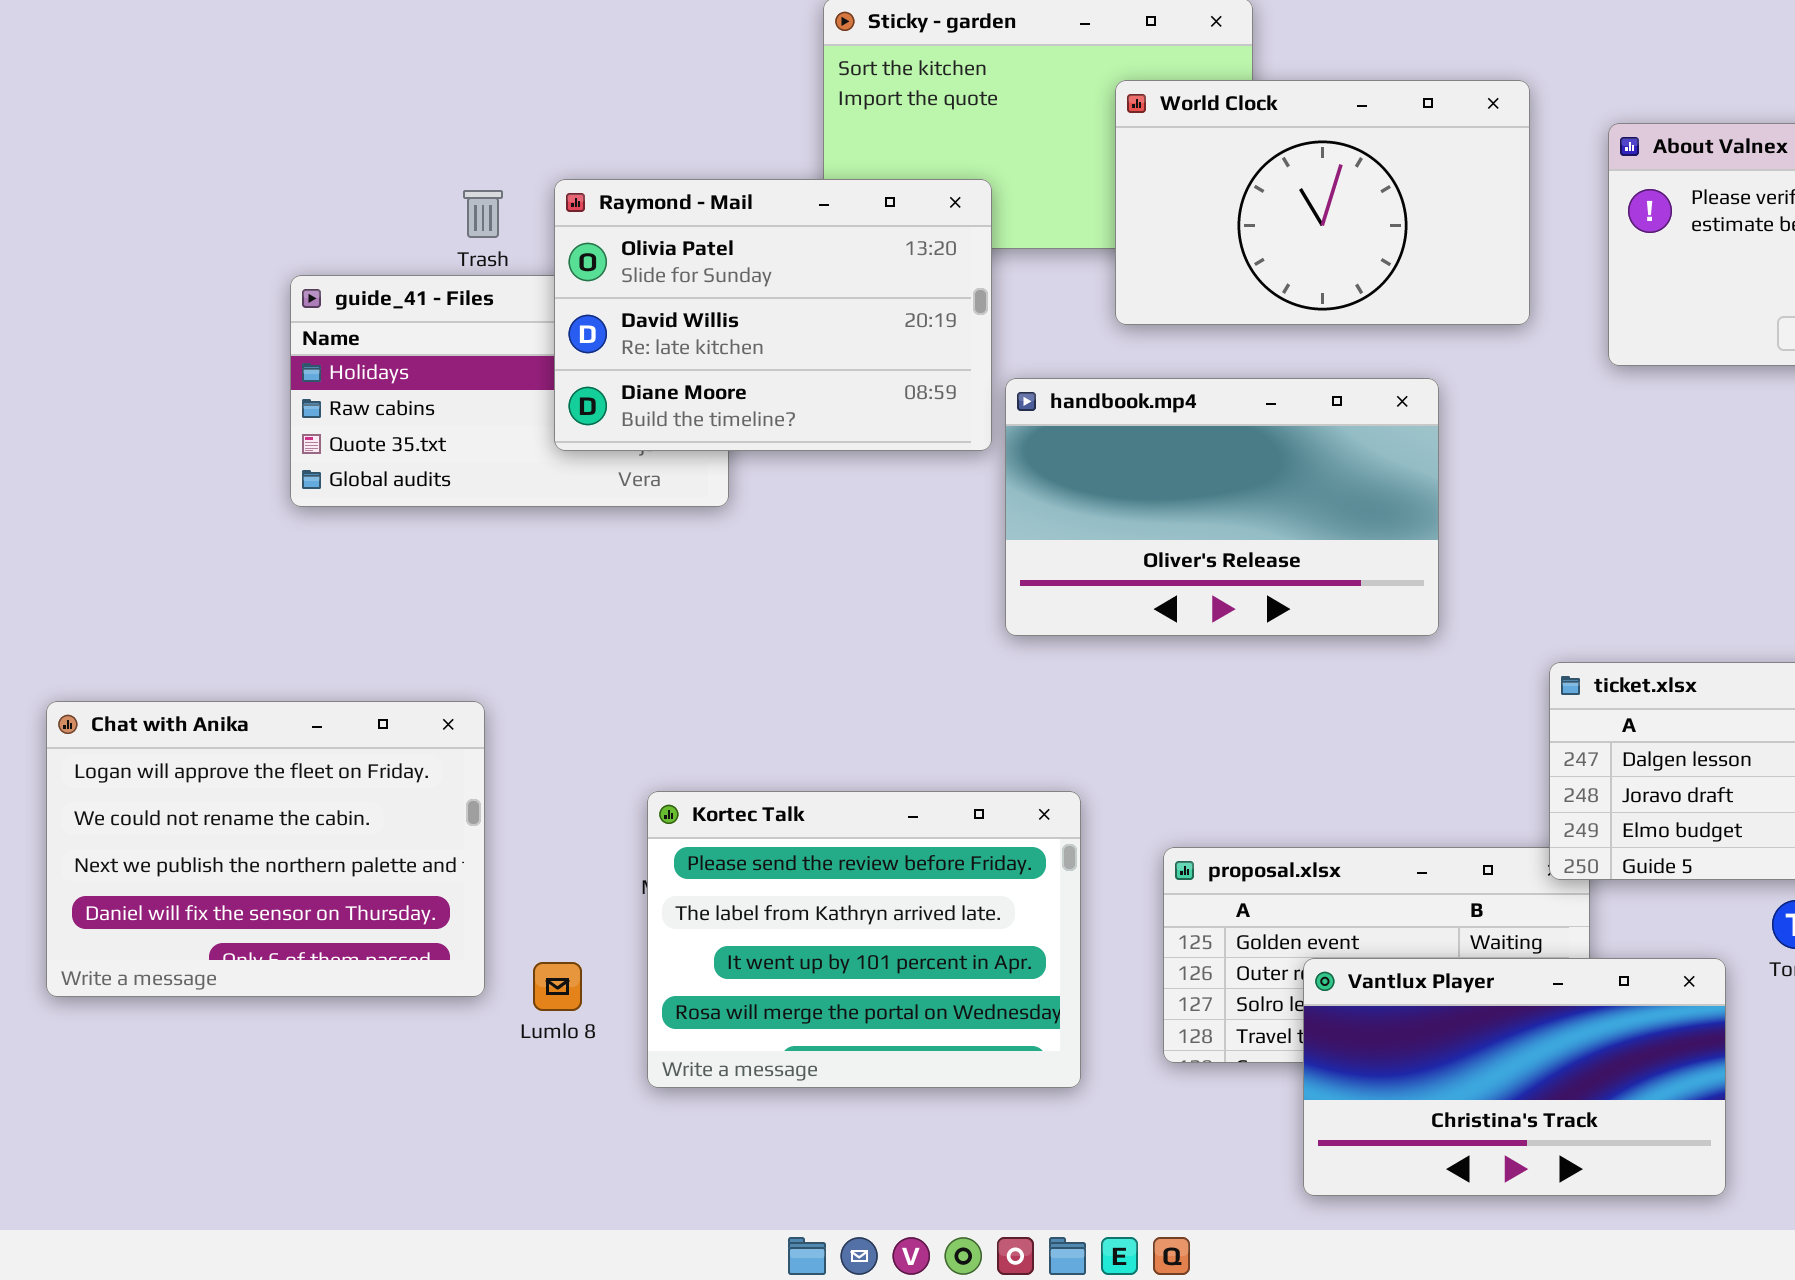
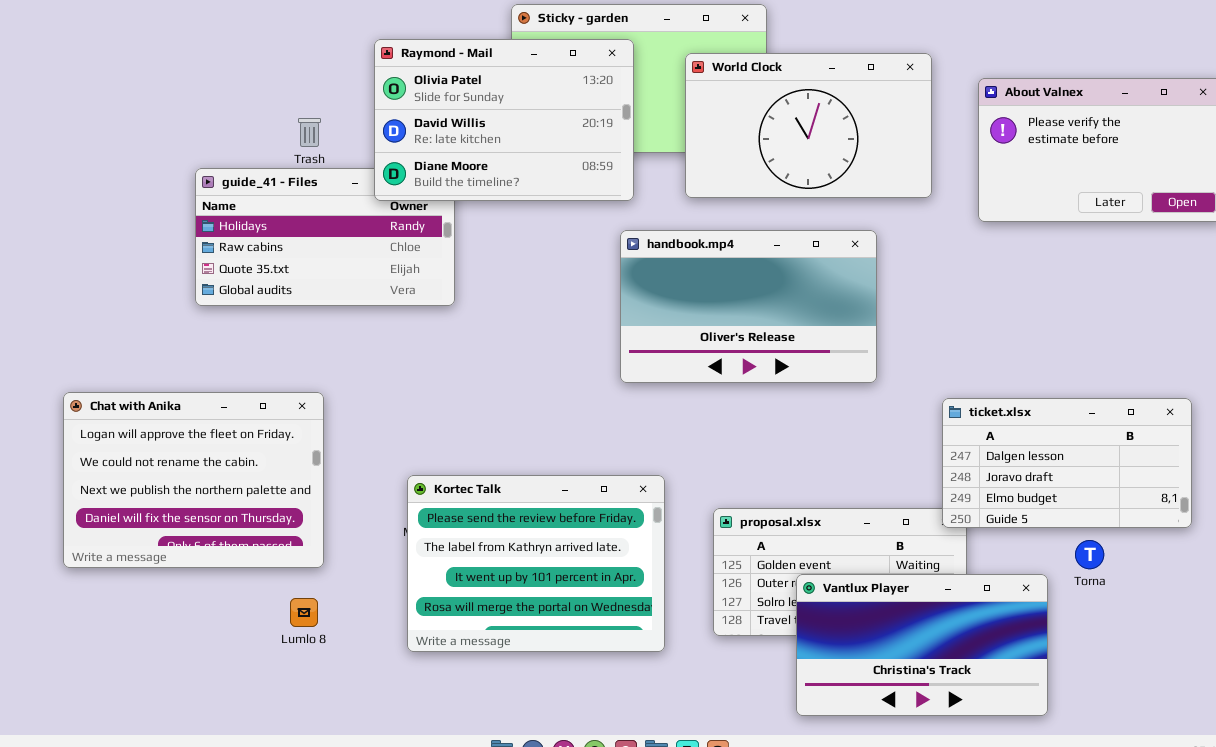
Raymond - Mail: [554,179,992,451] -> [374,39,634,201], moved
Chat with Anika: [46,701,485,997] -> [63,392,324,568], moved
Lumlo 8: [533,962,582,1011] -> [290,598,318,627], moved

